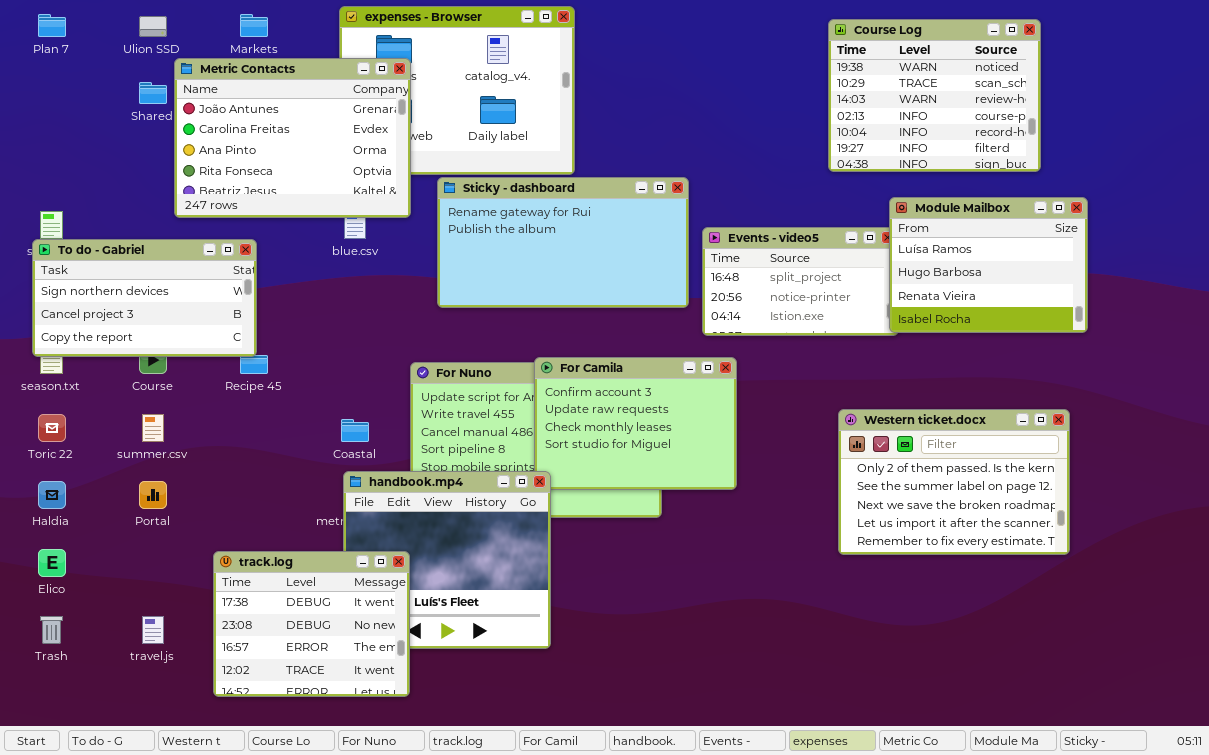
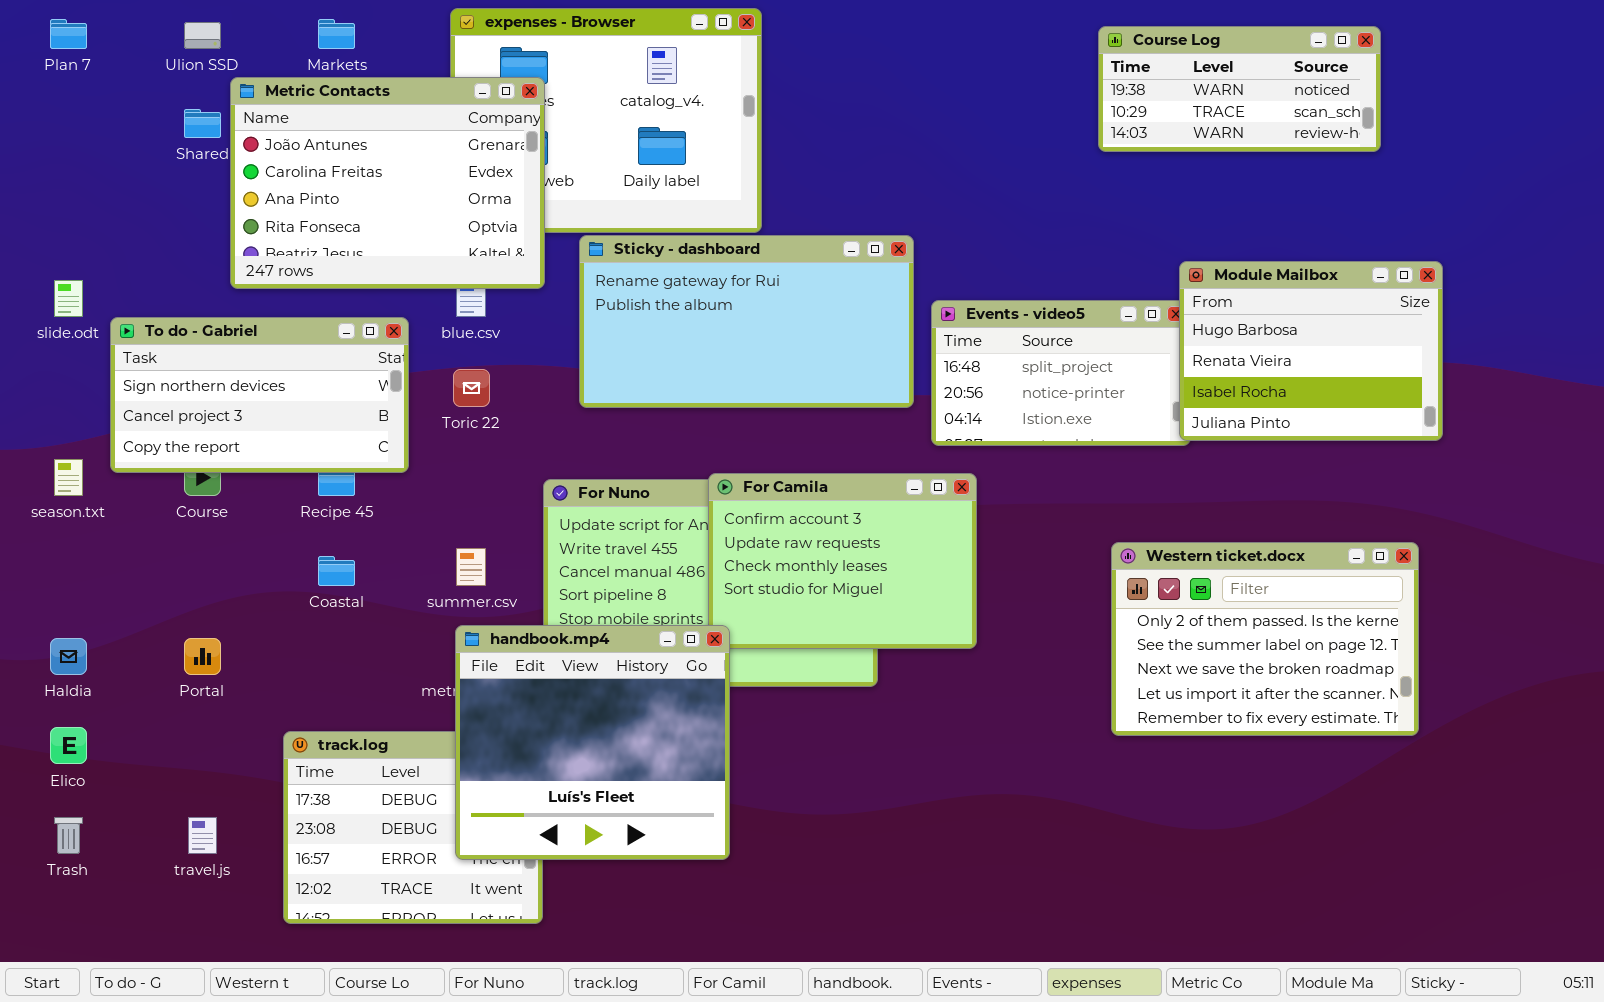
Course Log: [828,19,1041,172] -> [1098,26,1381,152], resized
Module Mailbox: [889,197,1088,333] -> [1179,261,1443,441], scrolled down 1 row
To do - Gabriel: [32,239,257,357] -> [110,317,409,473], moved
Toric 22: [38,414,66,442] -> [453,369,490,407], moved
summer.csv: [142,414,164,442] -> [456,548,486,586], moved
Coastal: [341,419,369,442] -> [318,556,355,586], moved
handbook.mp4: [343,471,551,649] -> [455,625,730,860], raised

